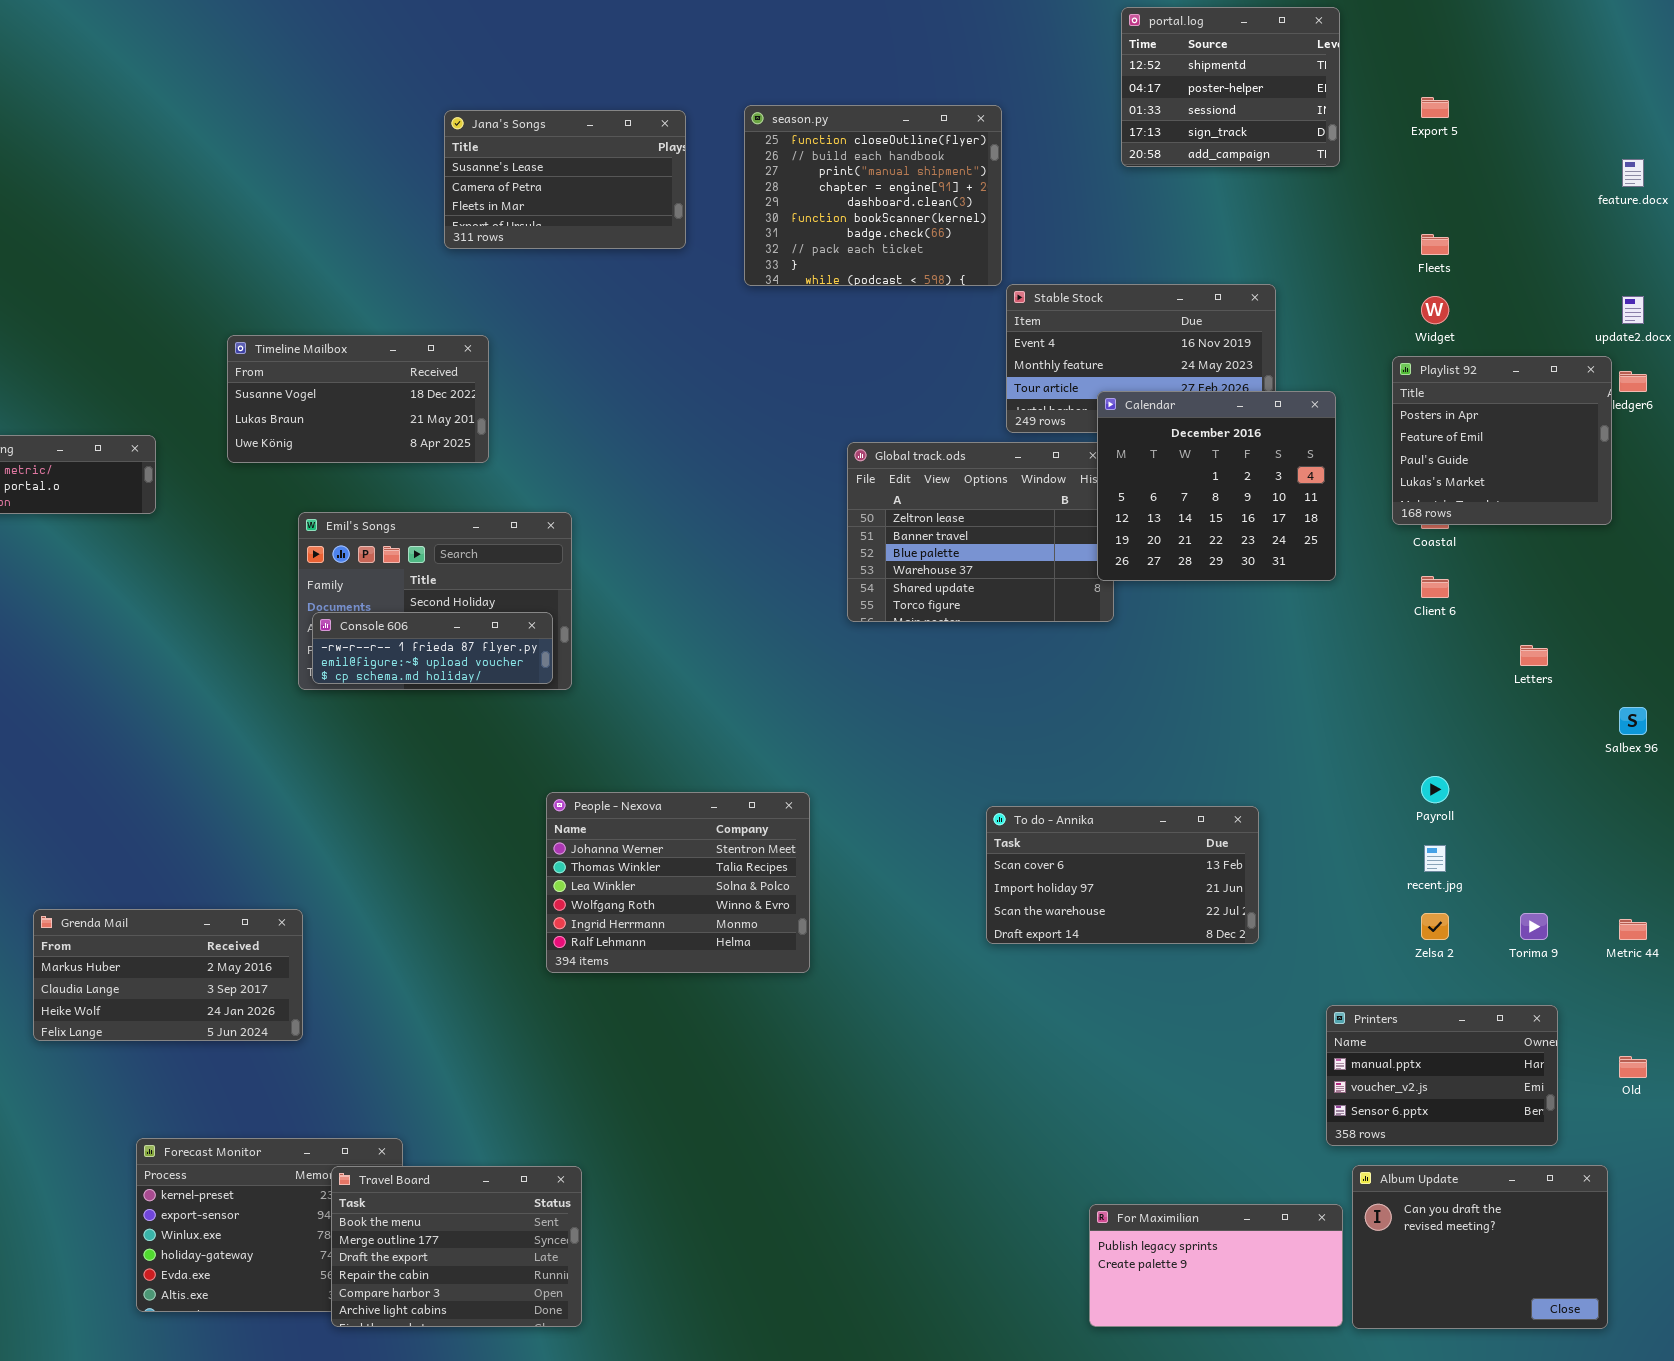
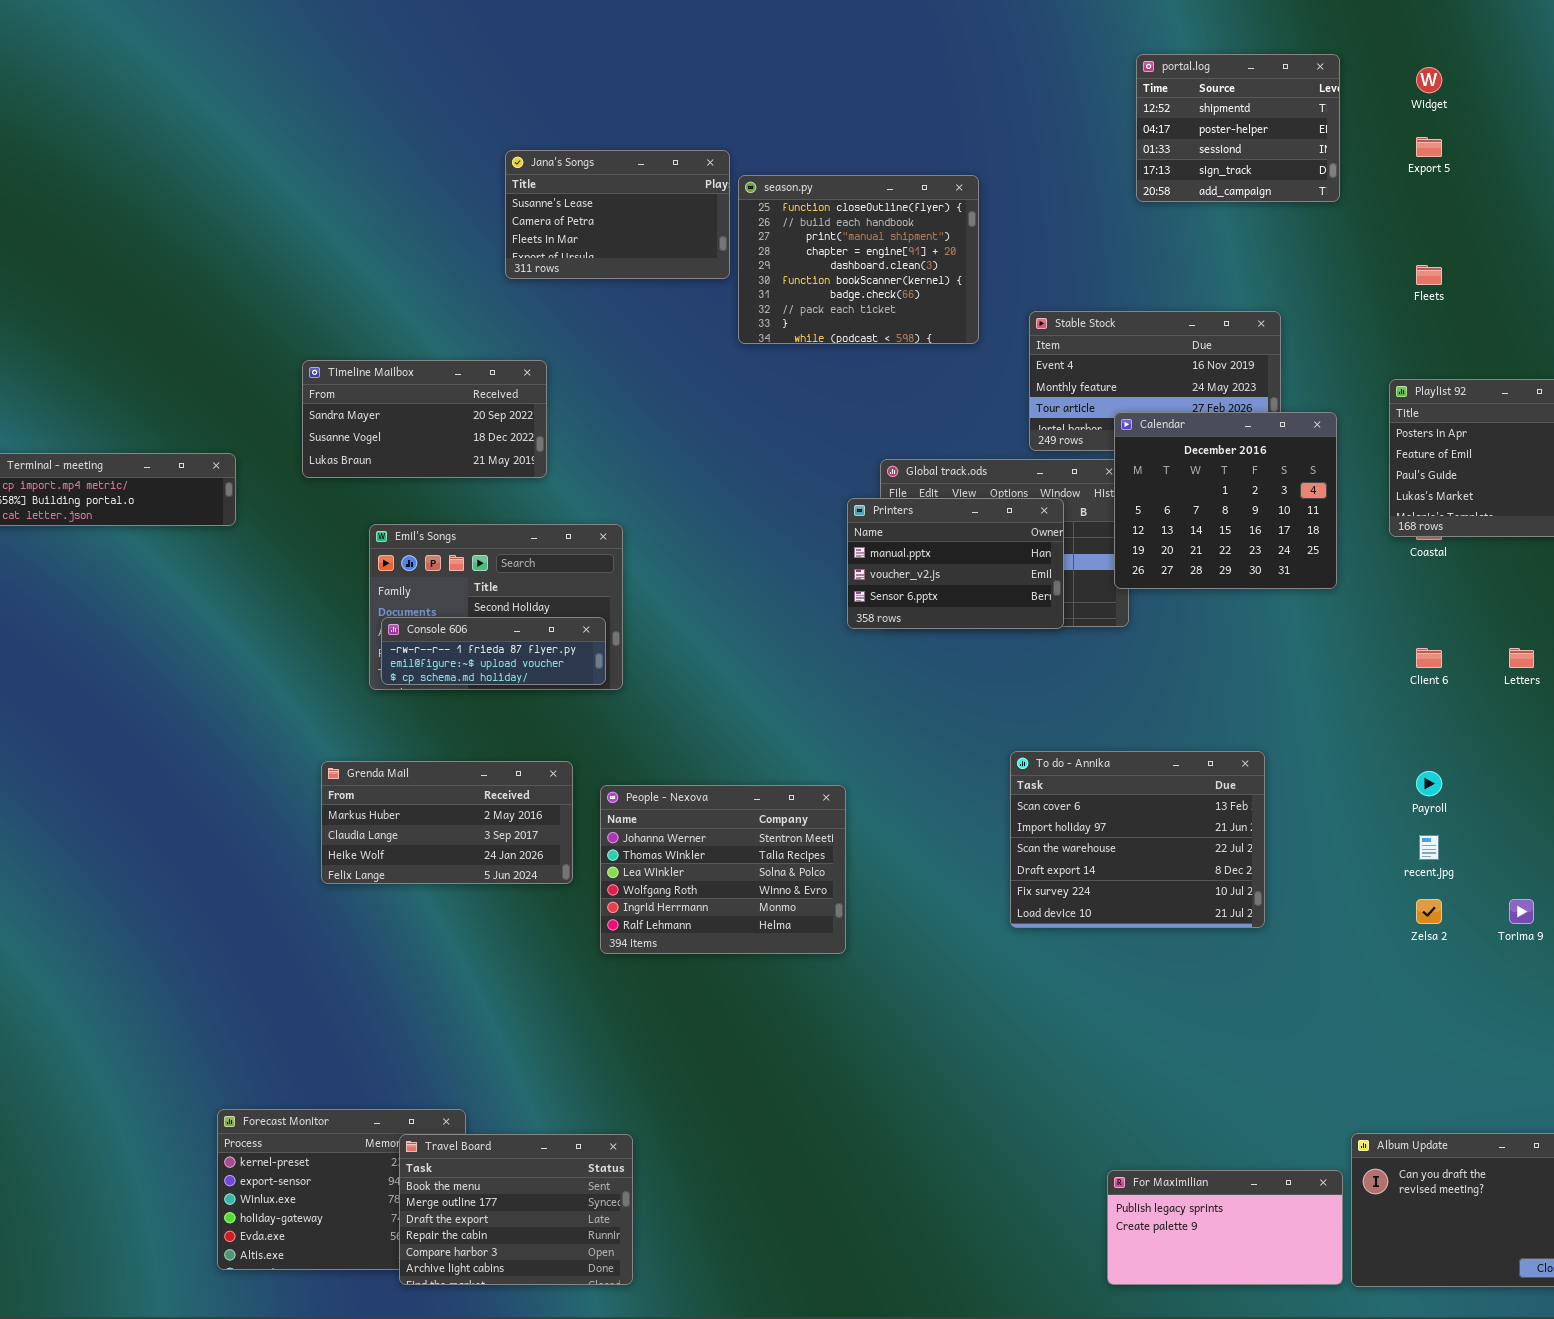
season.py: [744,105,1002,286] -> [738,175,979,344], moved
Widget: [1421,296,1449,324] -> [1416,67,1442,93], moved
Timeline Mailbox: [227,335,489,463] -> [302,360,547,478], scrolled up 1 row
Client 6: [1421,576,1449,598] -> [1416,648,1442,668], moved
To do - Annika: [986,806,1259,944] -> [1010,751,1265,928], resized
Grenda Mail: [33,909,303,1041] -> [321,761,573,884], moved
Printers: [1326,1005,1558,1146] -> [847,498,1064,629], moved

